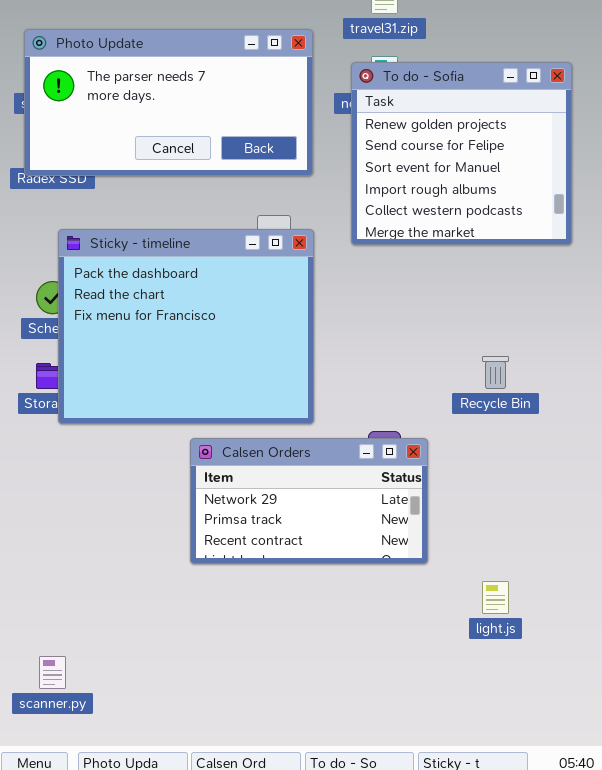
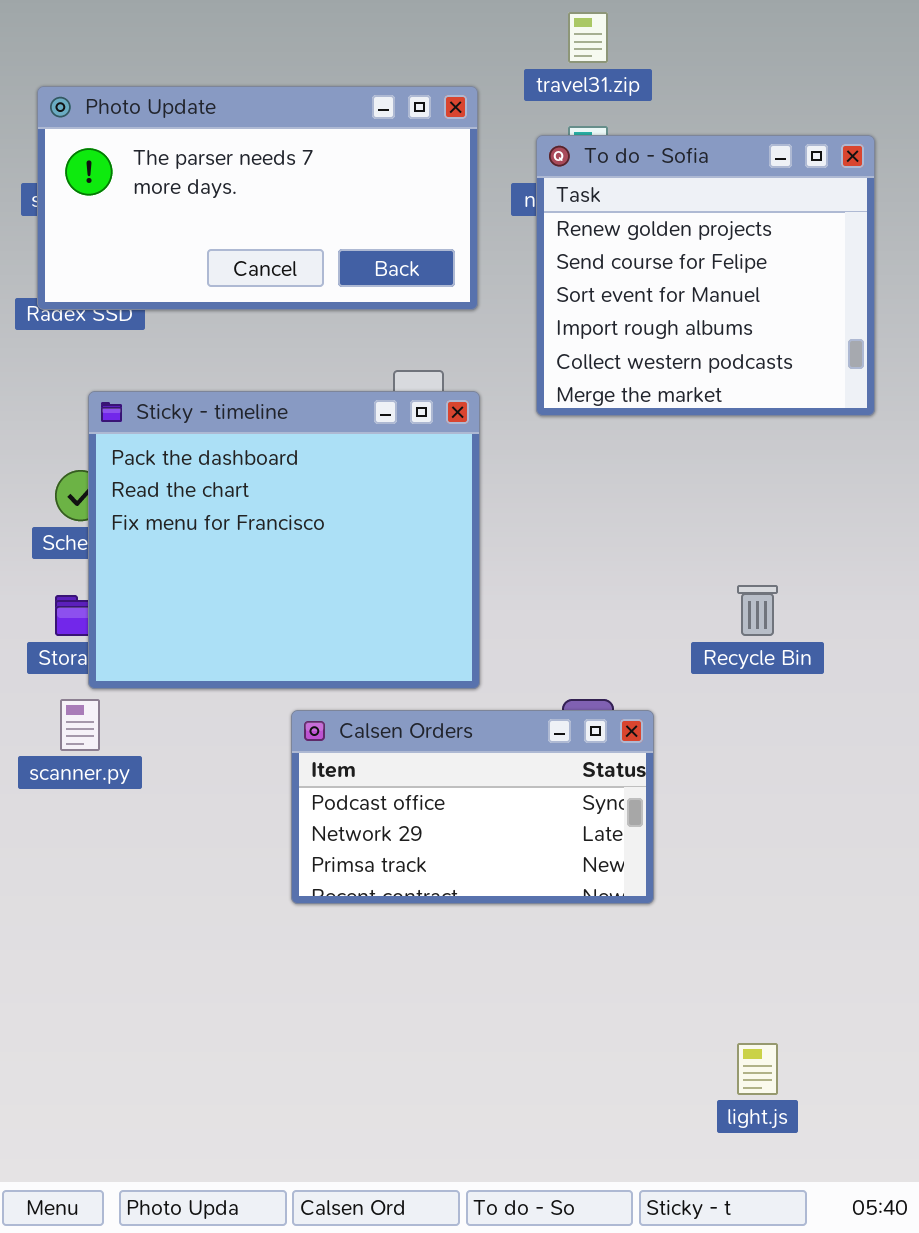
Calsen Orders: [190,438,428,564] -> [291,710,654,904], scrolled up 1 row
light.js: [482,581,509,614] -> [737,1043,778,1095], moved
scanner.py: [39,656,66,689] -> [60,699,100,751], moved

